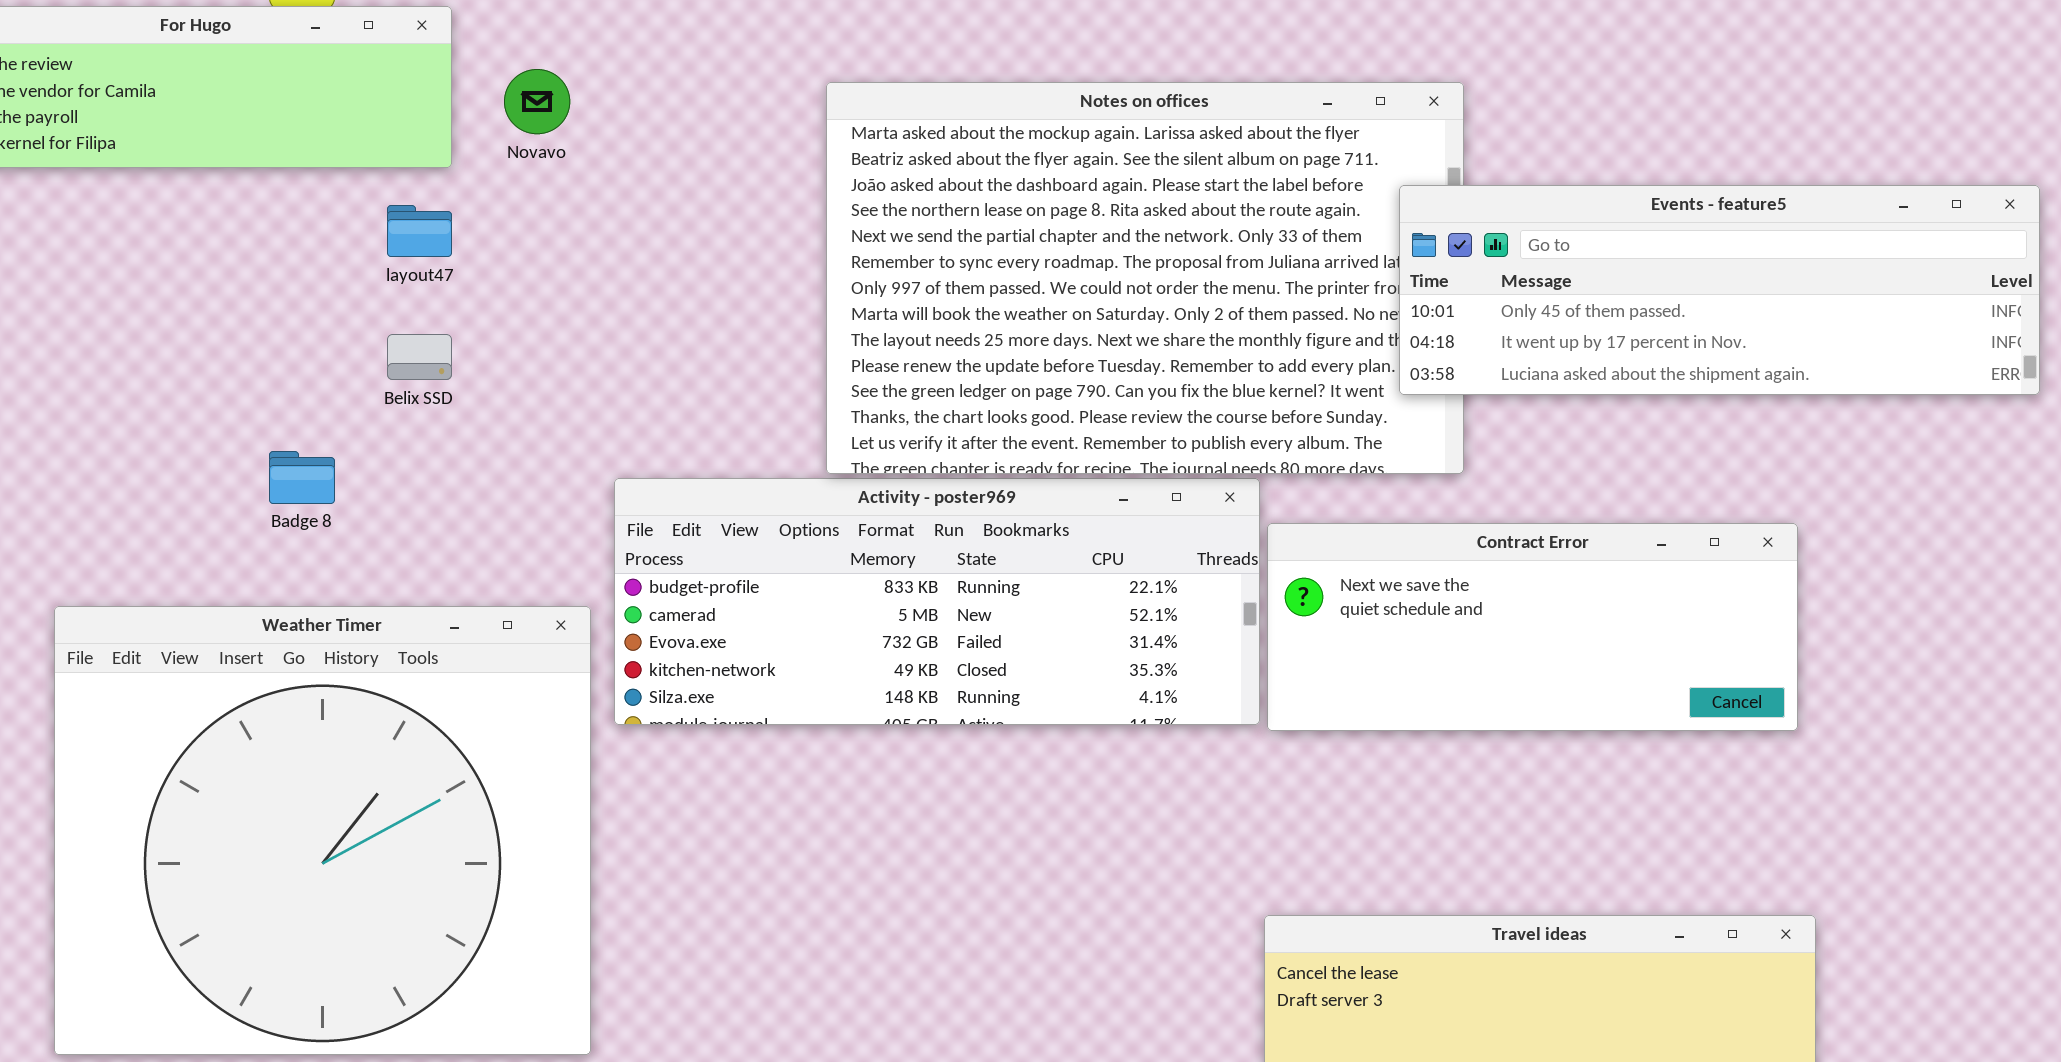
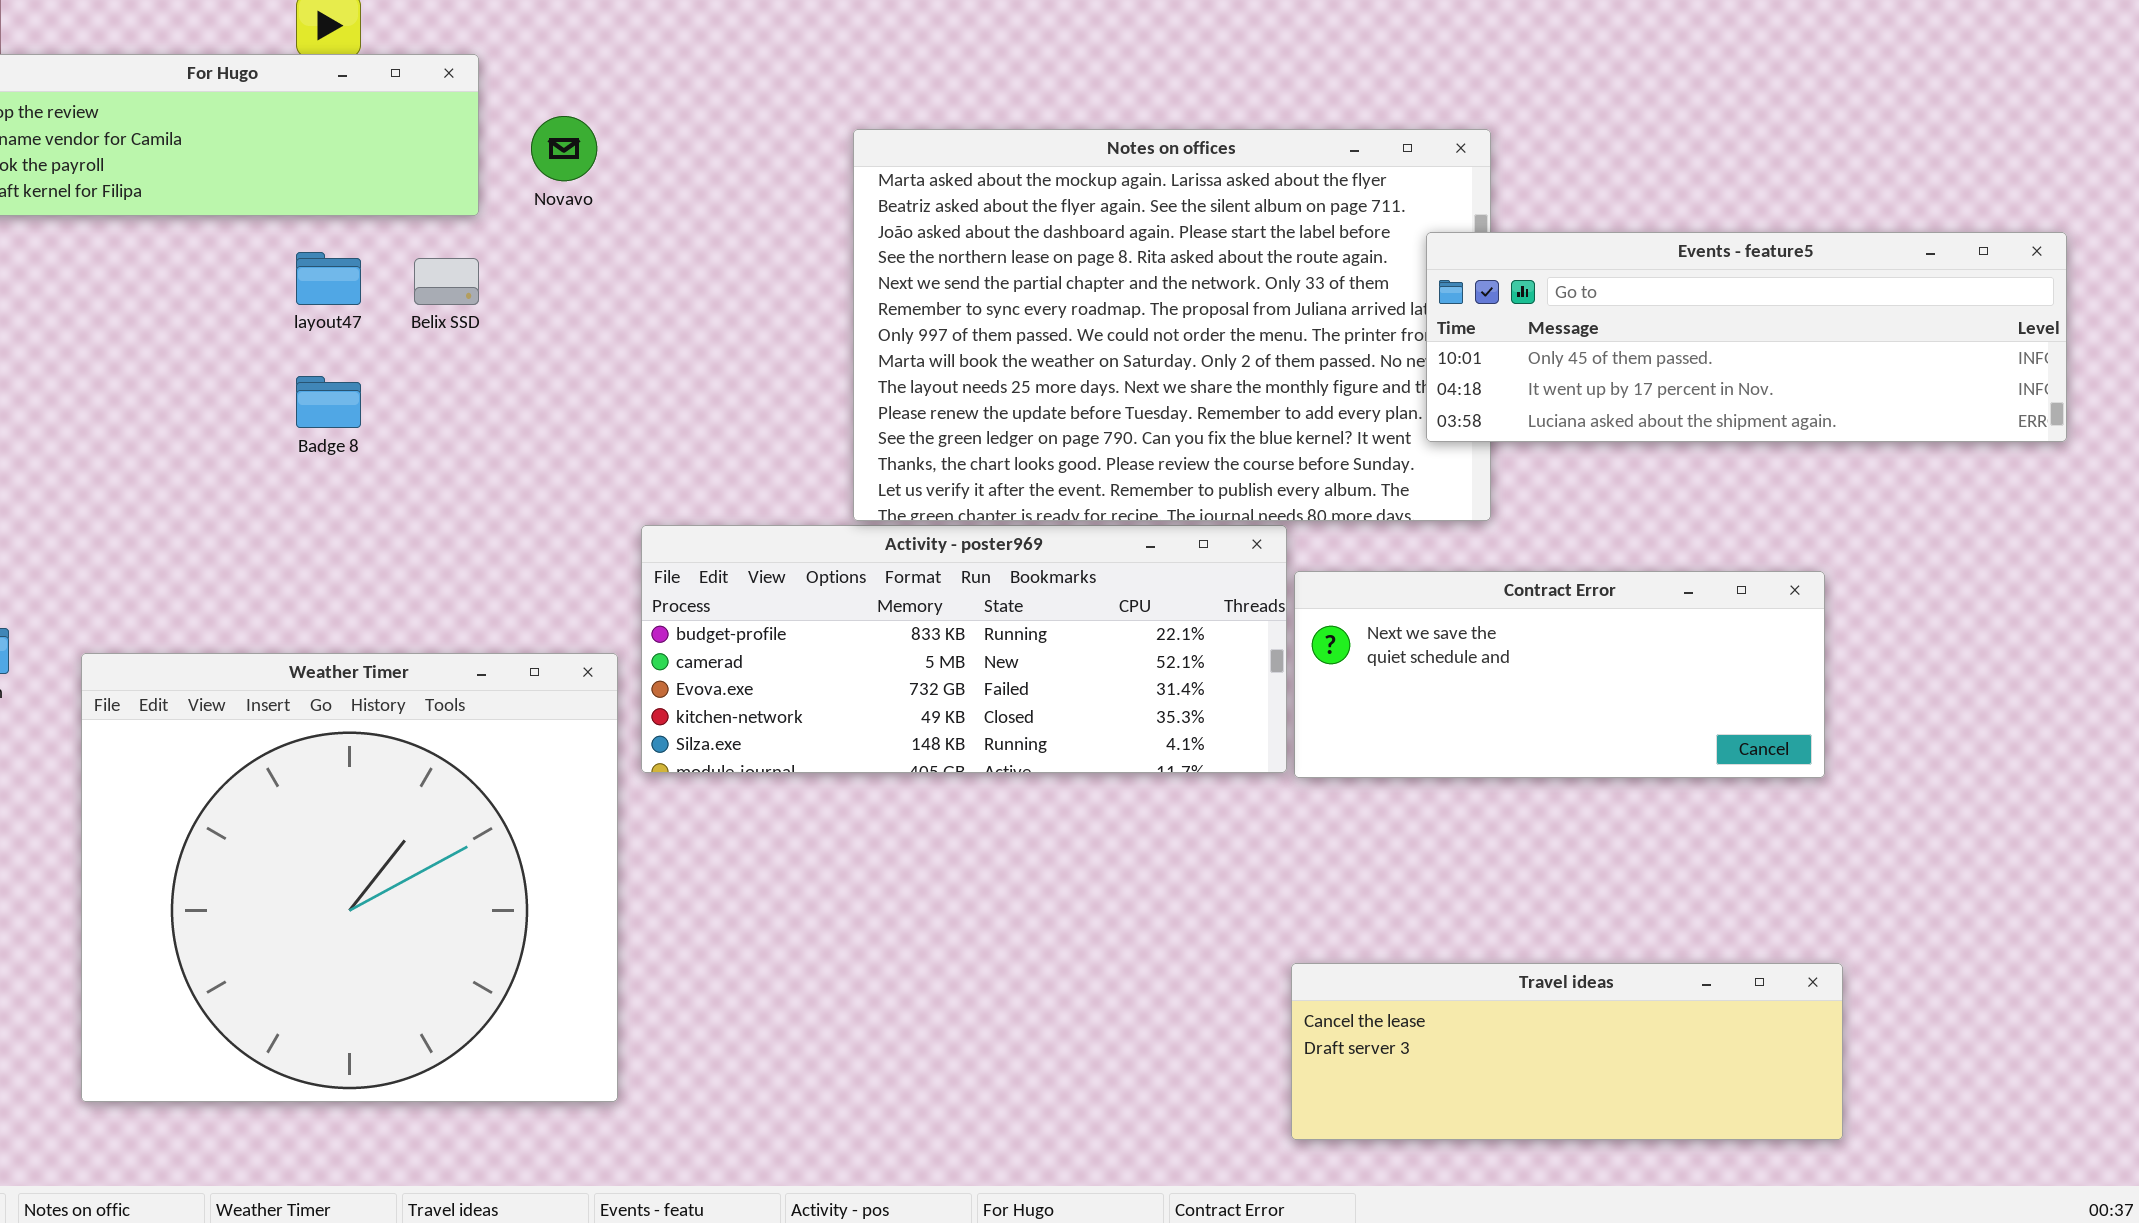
layout47: [387,205,452,257] -> [296,252,361,305], moved
Belix SSD: [387,334,452,380] -> [414,258,479,305], moved
Badge 8: [269,451,335,504] -> [296,376,361,428], moved

